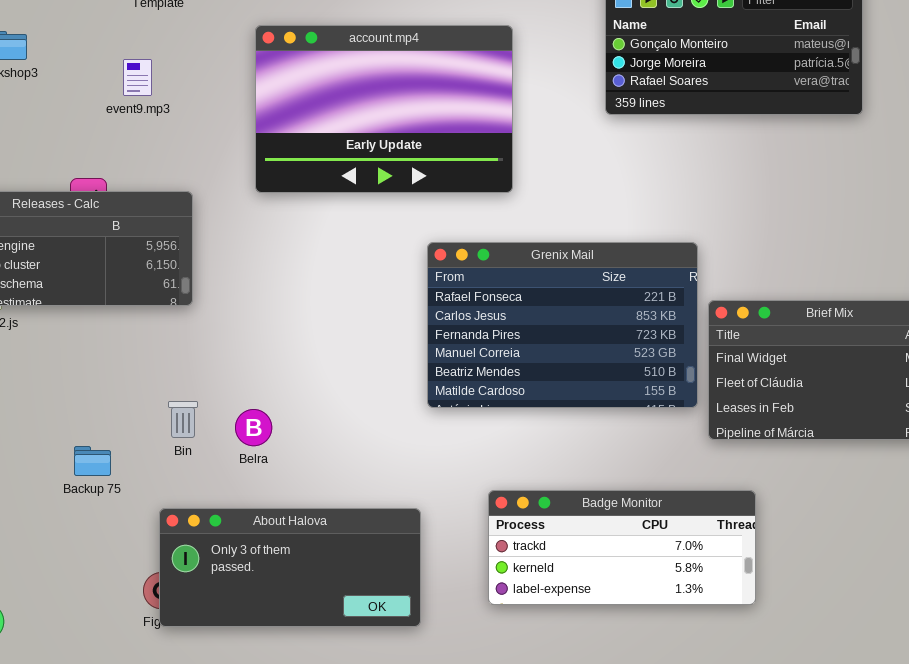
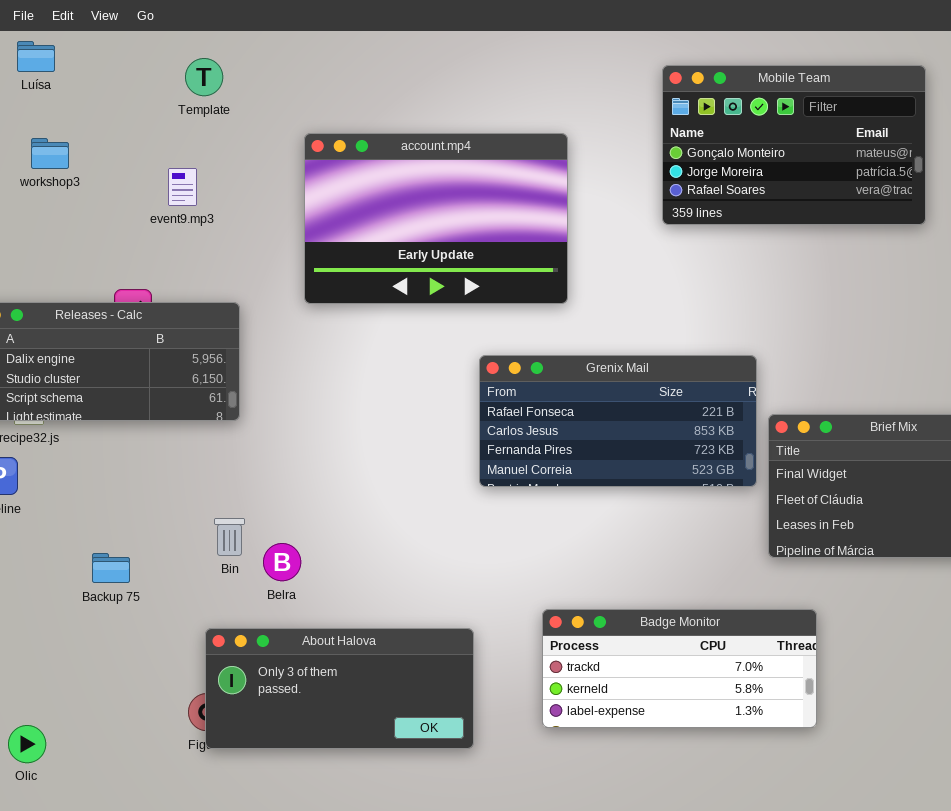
Grenix Mail: [427,242,698,408] -> [479,355,757,487], resized
Belra: [235,409,272,446] -> [263,543,301,581], moved
Backup 75: [74,446,111,476] -> [92,553,130,583], moved

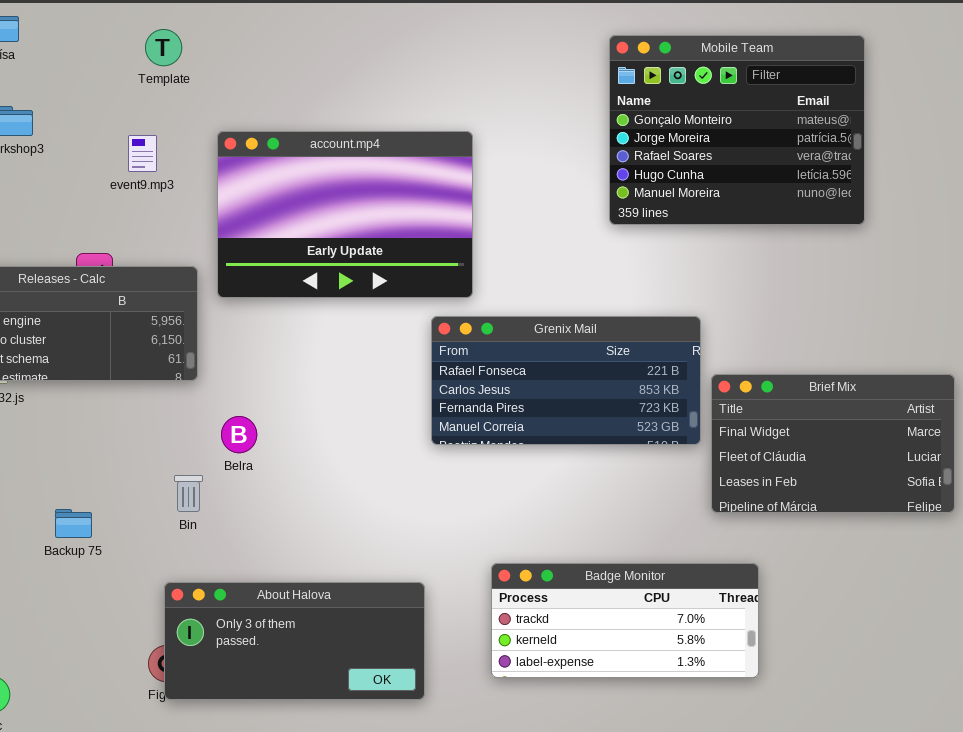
Mobile Team: [662,65,926,225] -> [609,35,865,225], resized
account.mp4: [304,133,568,304] -> [217,131,473,298], moved
Belra: [263,543,301,581] -> [221,416,257,453], moved

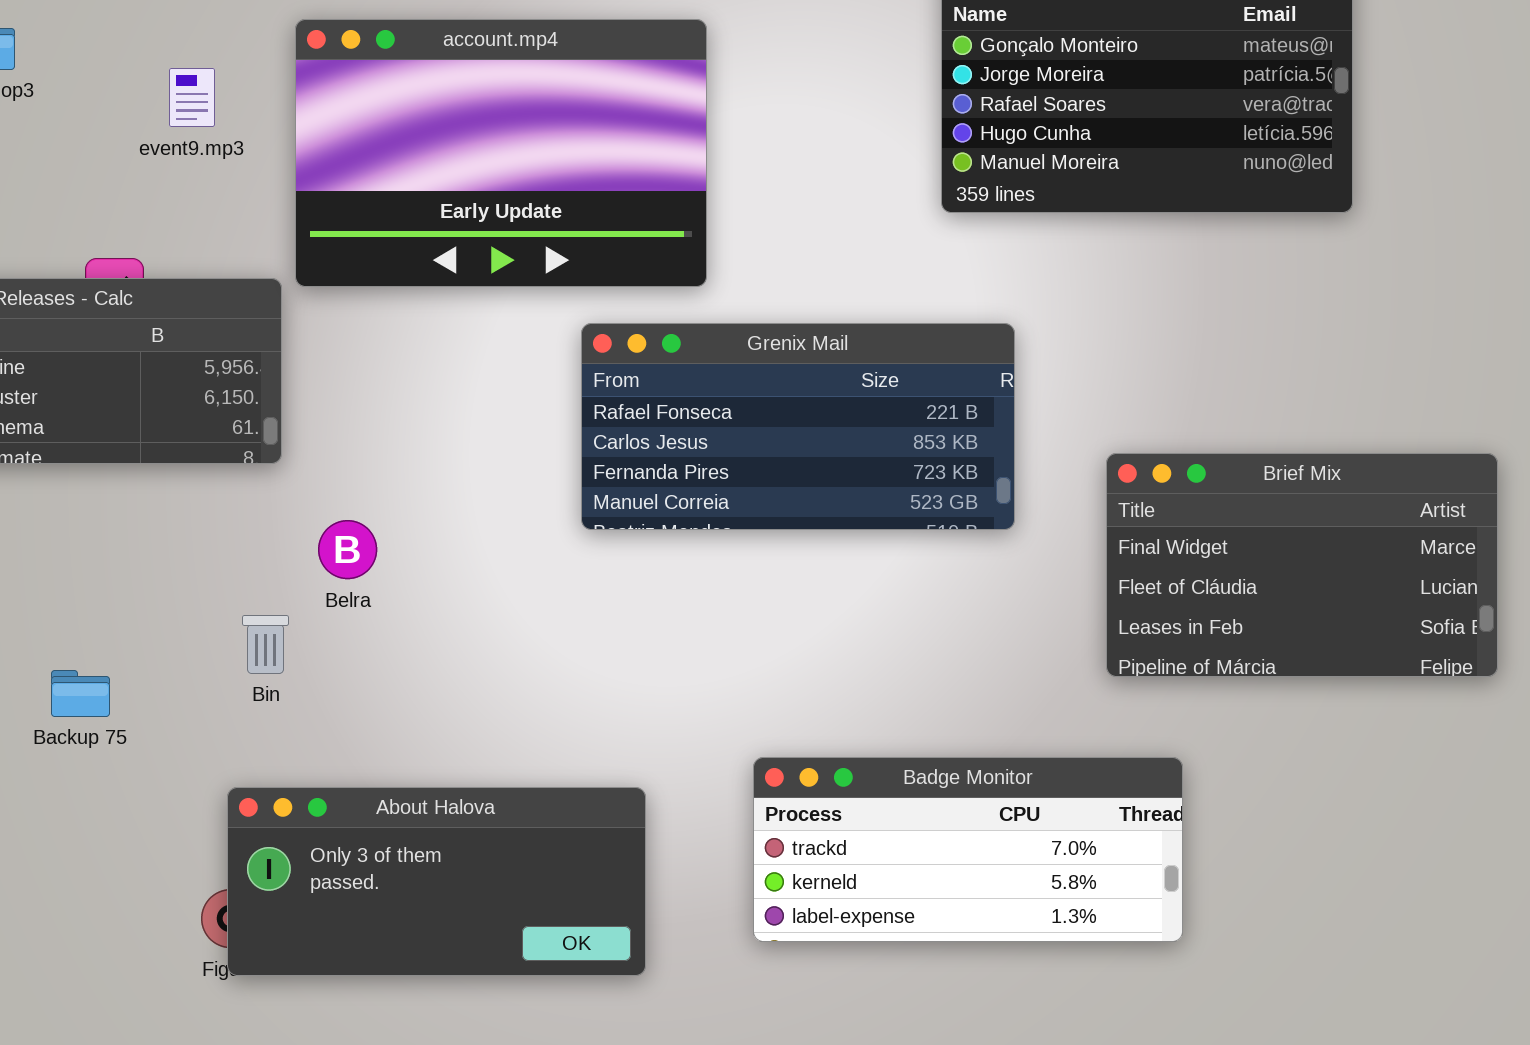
account.mp4: [217,131,473,298] -> [295,19,707,287], moved
Grenix Mail: [431,316,701,445] -> [581,323,1015,530], moved

